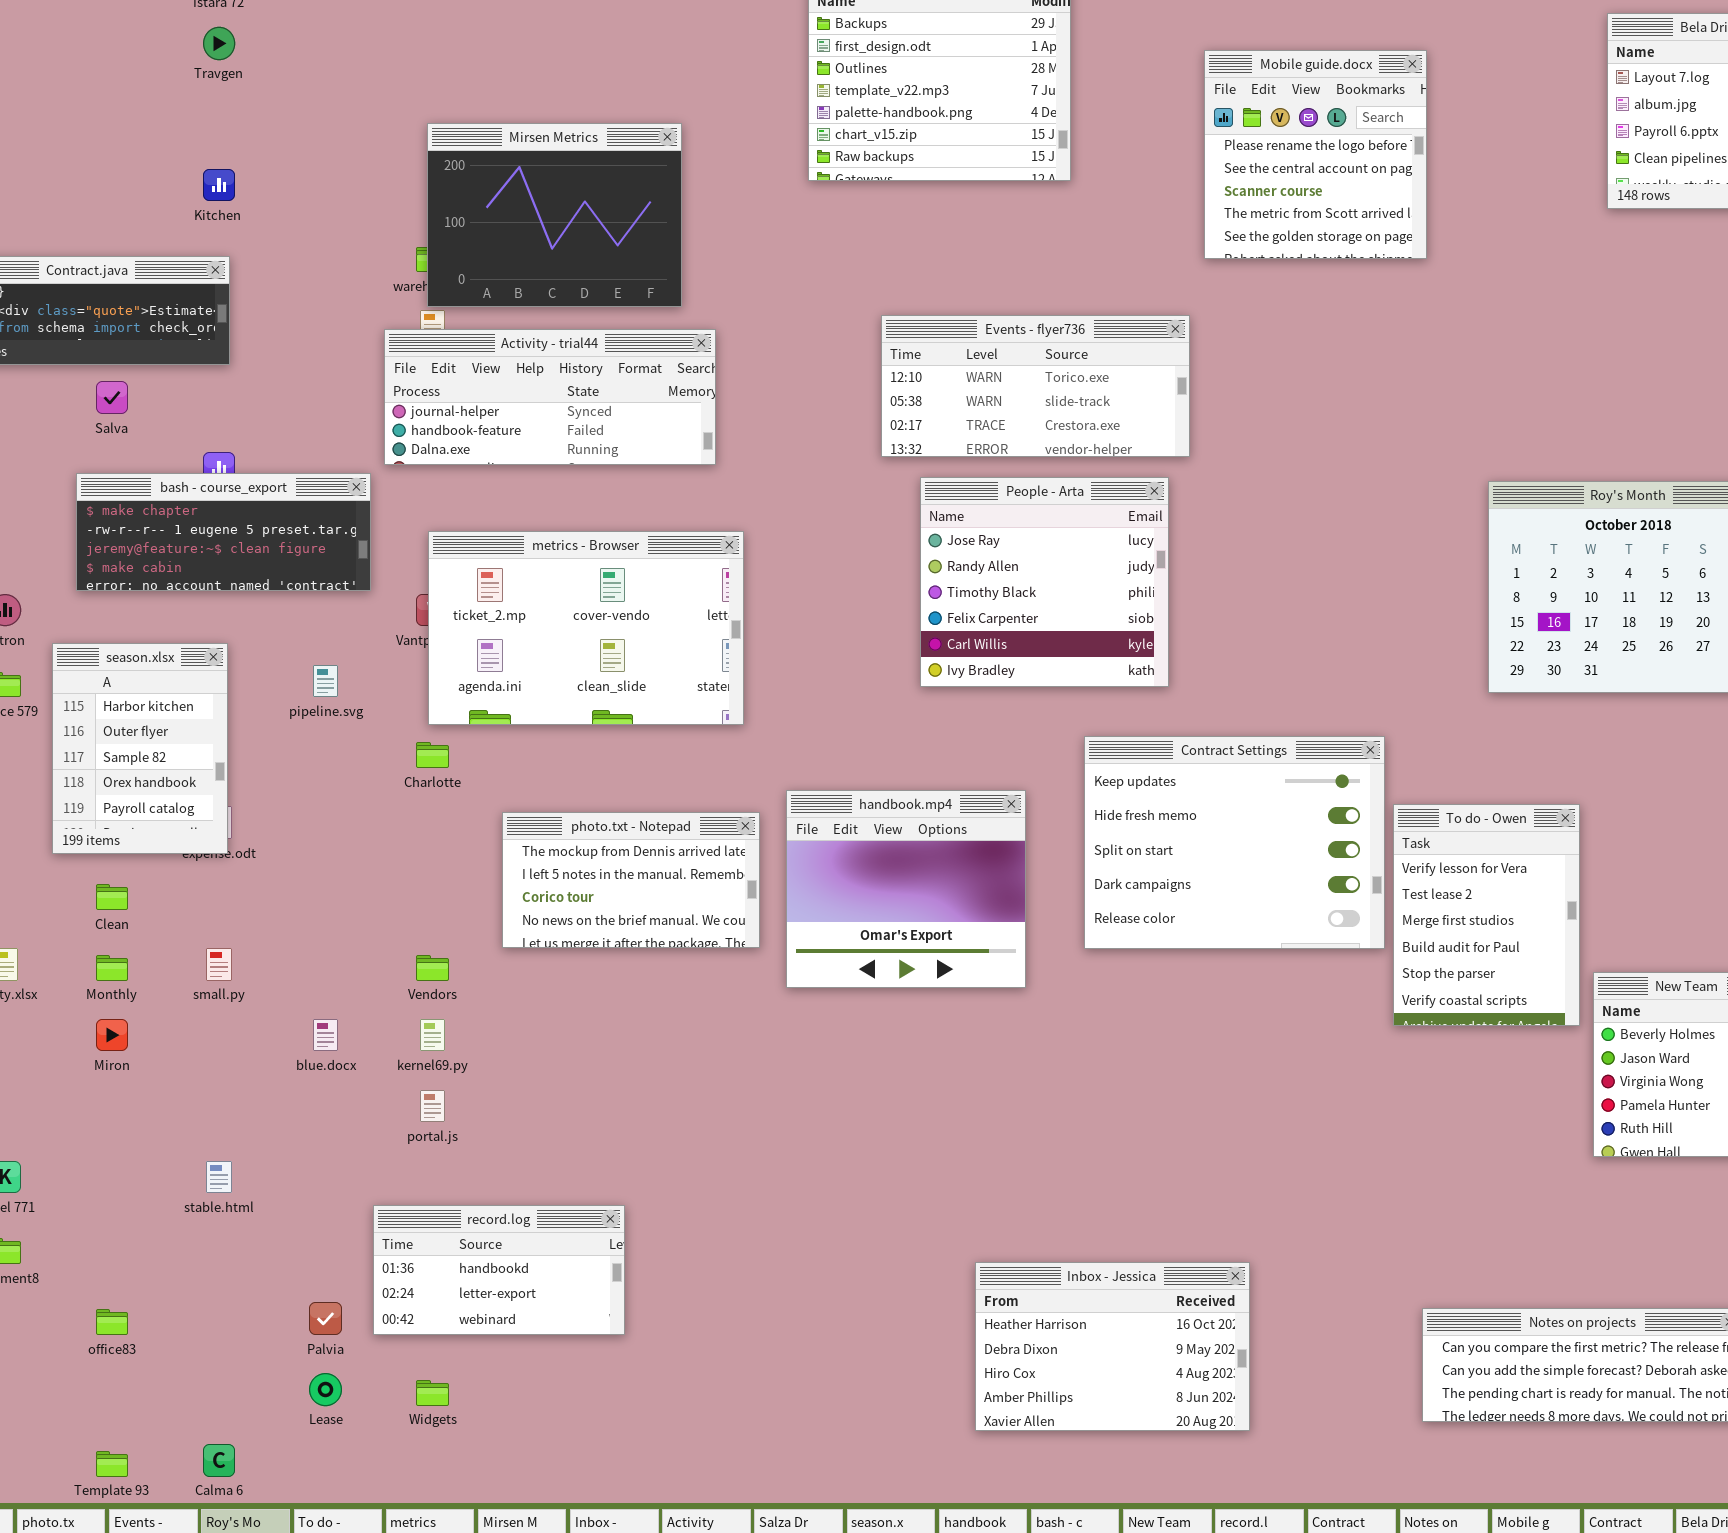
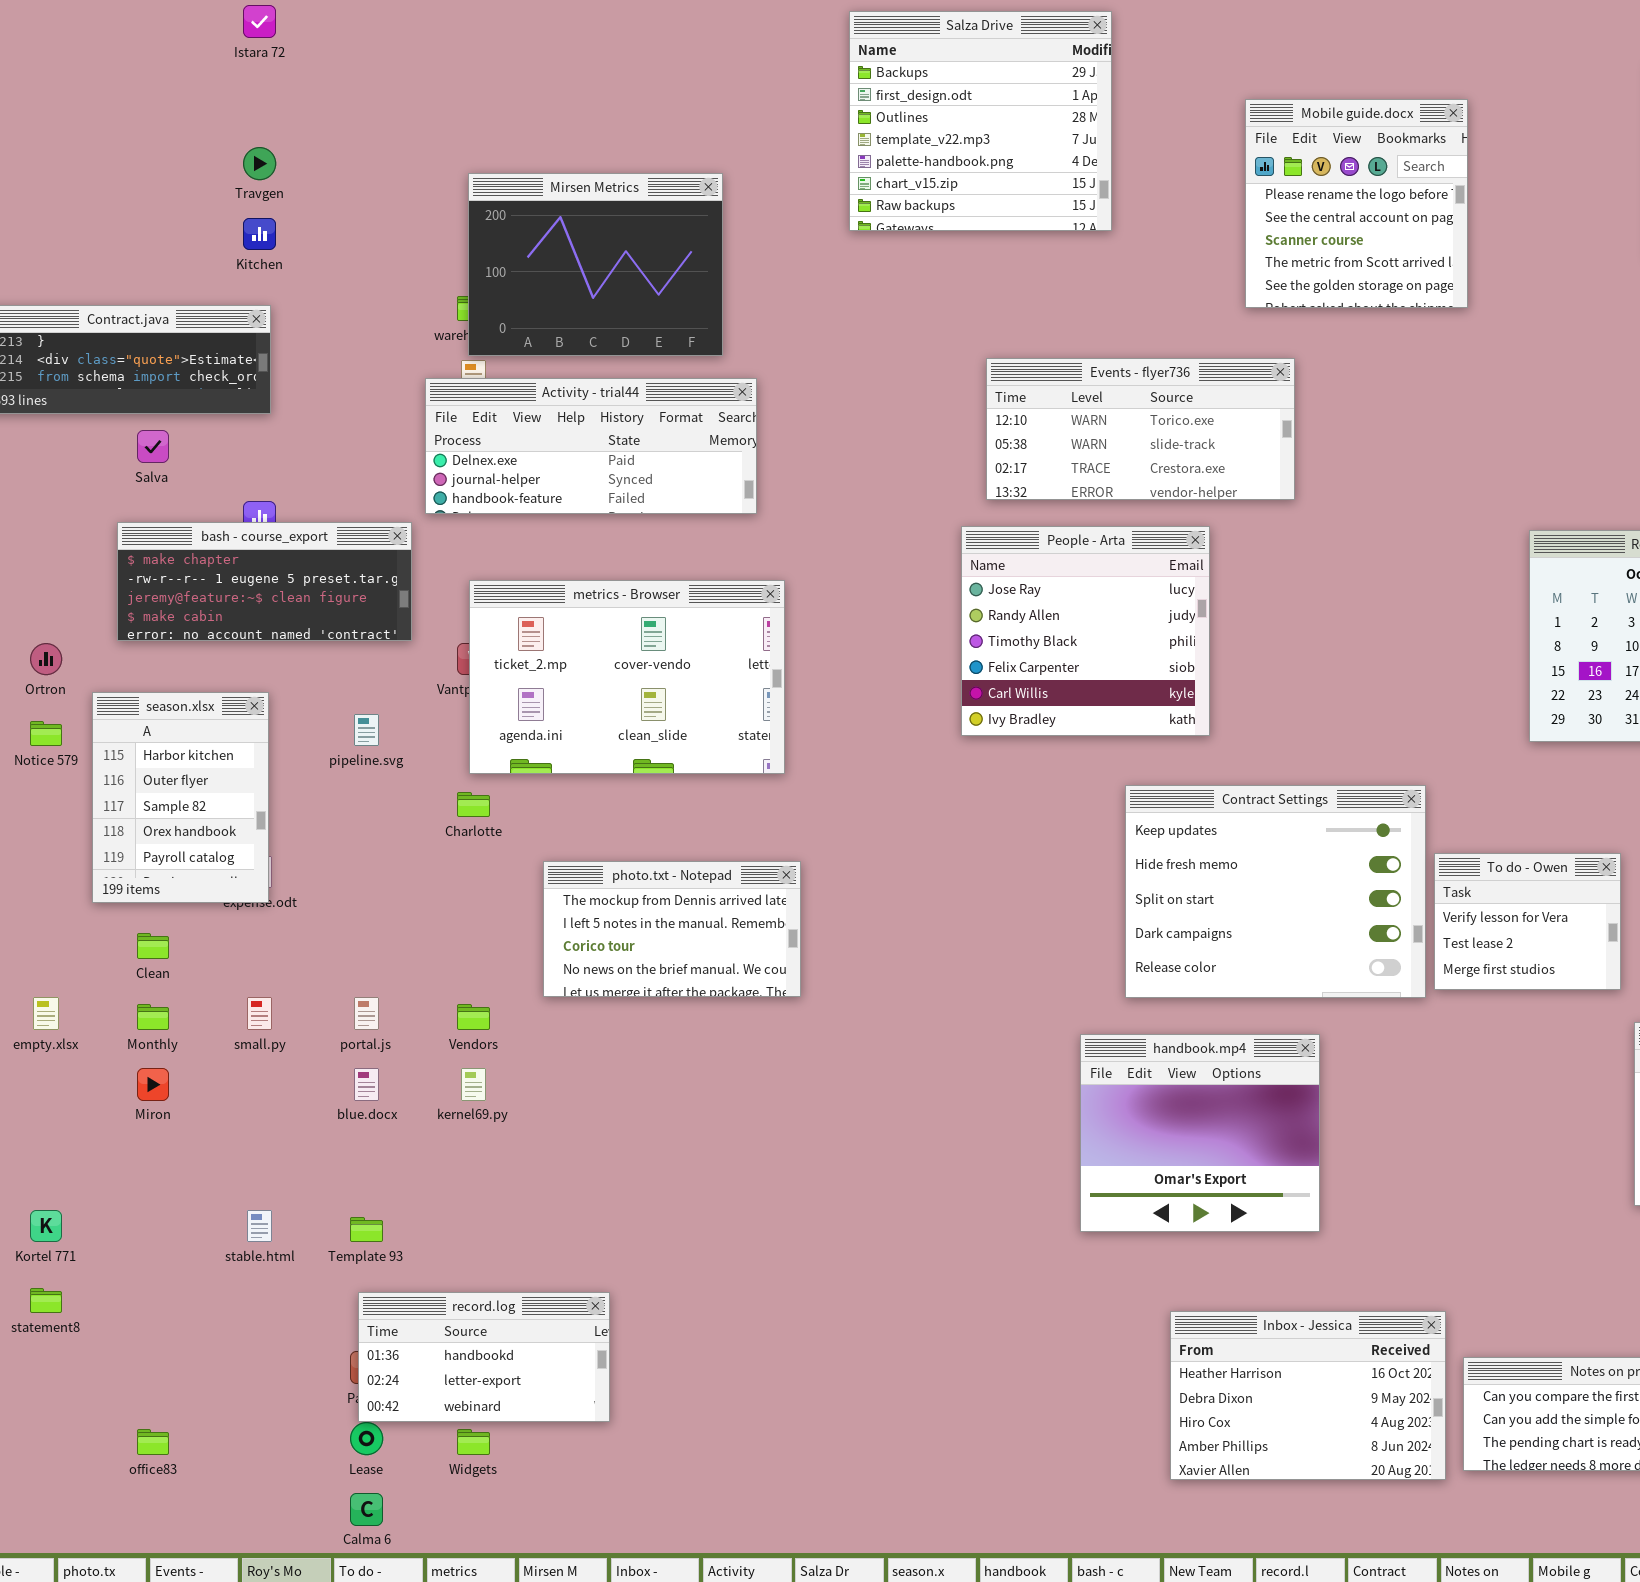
Travgen: [203,27,235,60] -> [243,147,276,180], moved
Events - flyer736: [881,315,1190,457] -> [986,358,1295,500], moved
Activity - trial44: [384,329,716,465] -> [425,378,757,514], scrolled up 1 row
handbook.mp4: [786,790,1026,988] -> [1080,1034,1320,1232], moved
To do - Owen: [1393,804,1580,1026] -> [1434,853,1621,990], resized
portal.js: [420,1090,445,1122] -> [354,997,379,1030], moved
record.log: [373,1205,625,1335] -> [358,1292,610,1422], moved
Inbox - Jessica: [975,1262,1250,1431] -> [1170,1311,1446,1480], moved
office83: [96,1309,128,1335] -> [137,1429,169,1455], moved
Calma 6: [203,1444,235,1477] -> [350,1493,383,1526], moved
Template 93: [96,1451,128,1477] -> [350,1217,383,1242], moved

